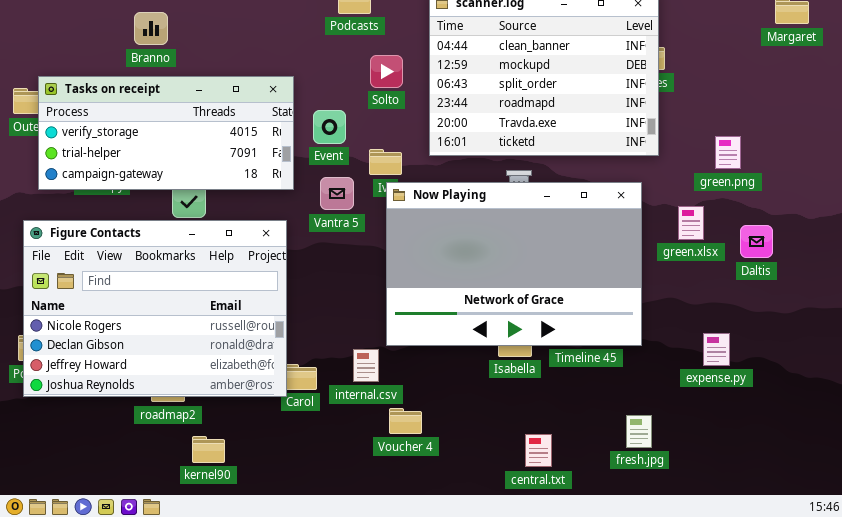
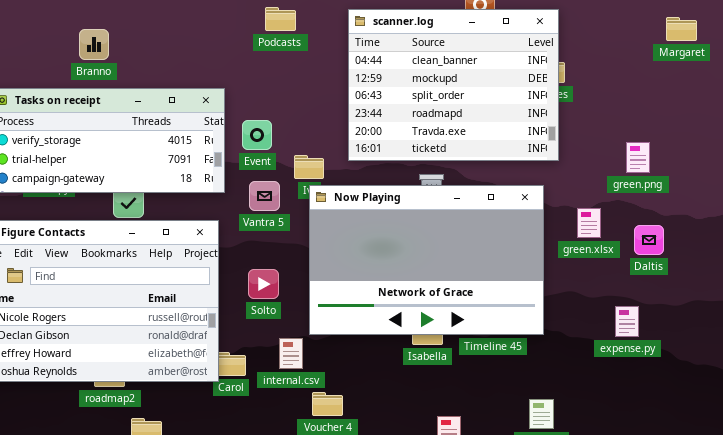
Solto: [370,55,403,88] -> [248,269,279,299], moved
green.png: [715,136,741,169] -> [626,142,650,173], moved
expense.py: [703,333,730,366] -> [615,306,639,337], moved

